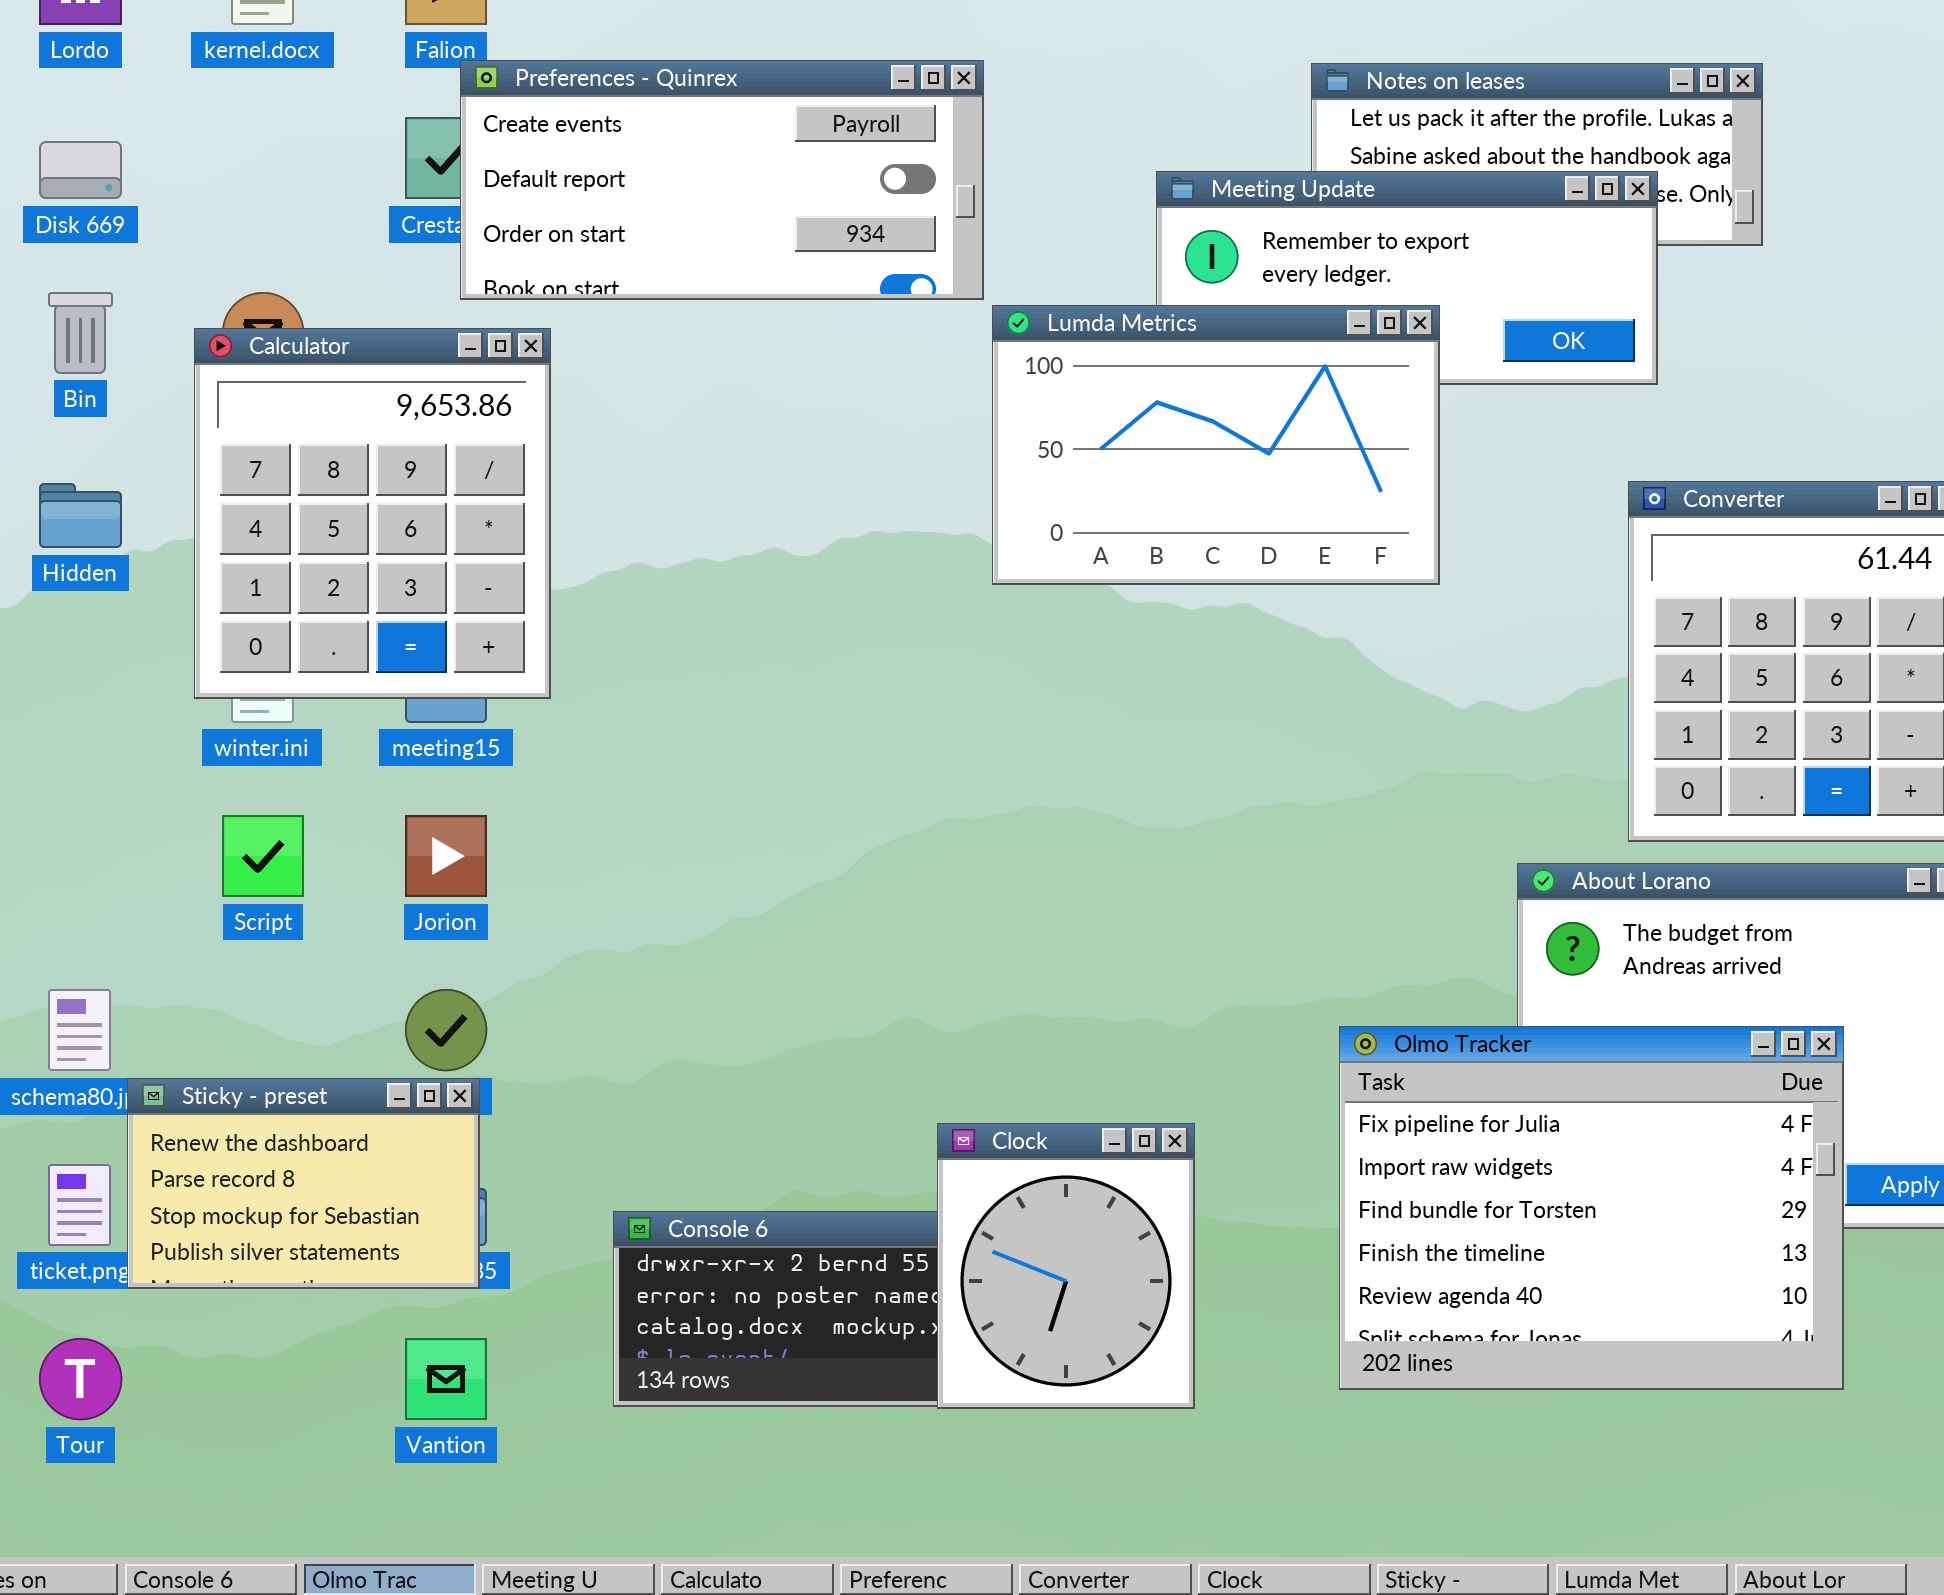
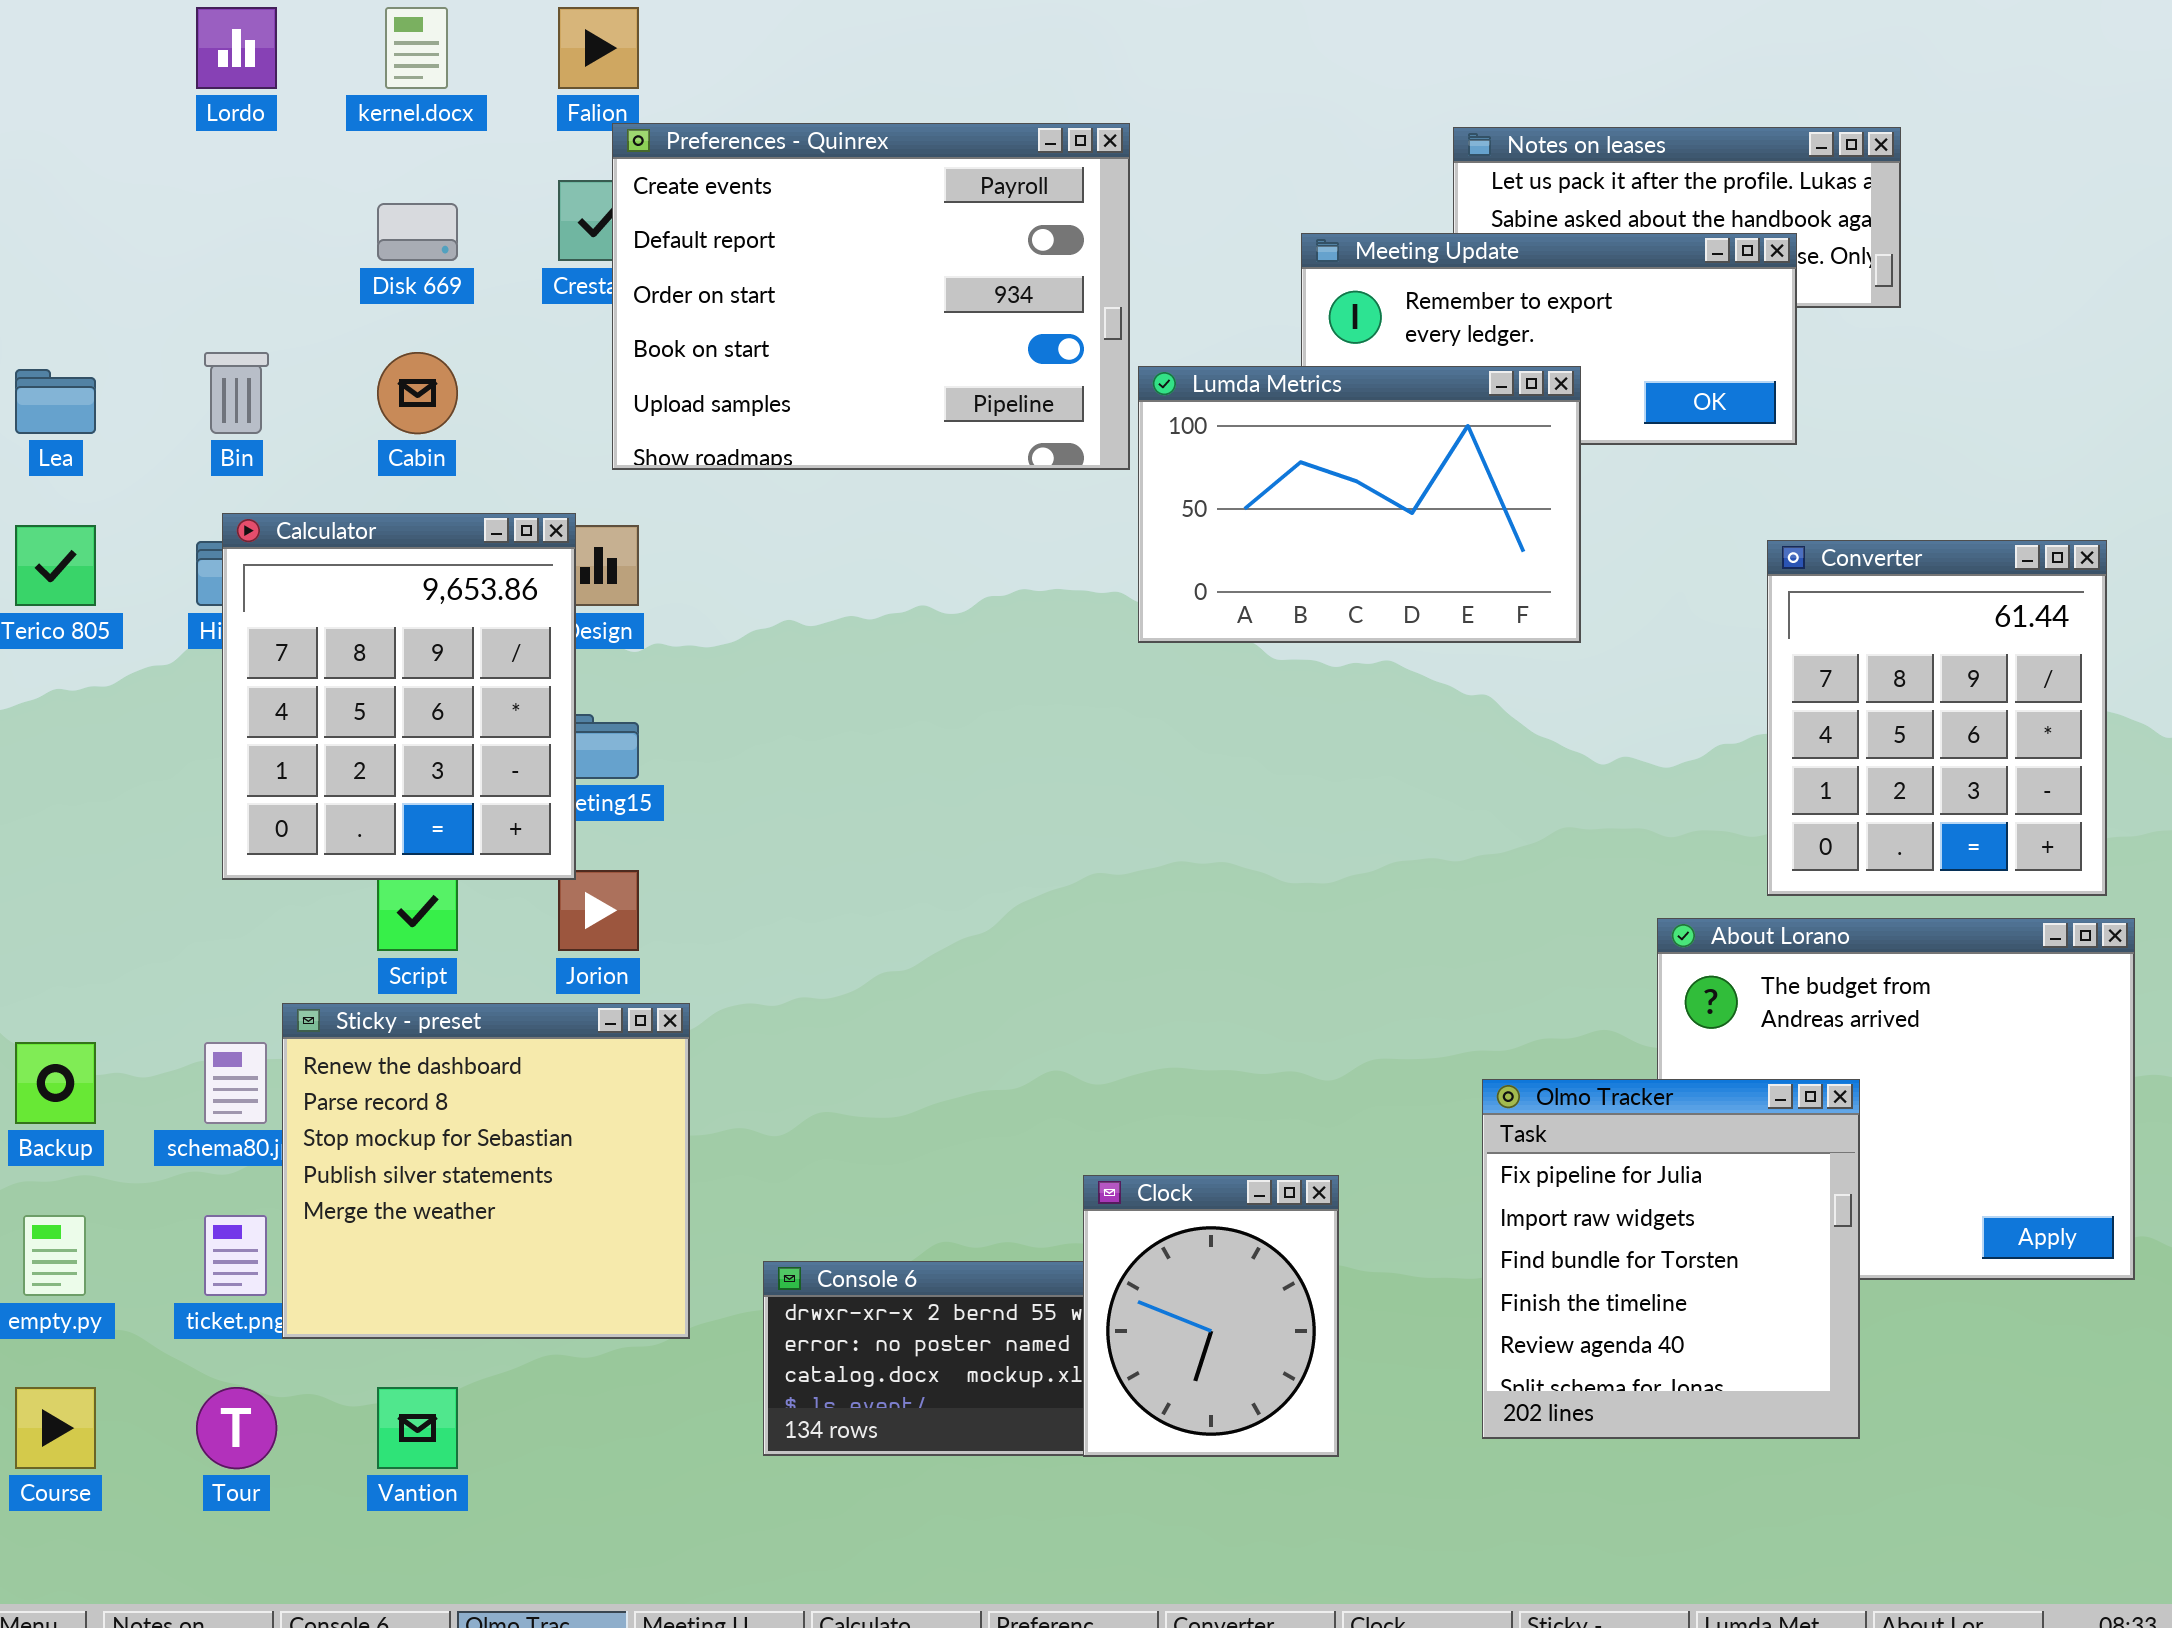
Preferences - Quinrex: [460,60,984,300] -> [612,123,1130,470], resized
Disk 669: [39,141,122,199] -> [377,203,458,261], moved
Calculator: [194,328,551,699] -> [222,513,576,880], moved
Olmo Tracker: [1339,1026,1844,1390] -> [1482,1079,1860,1439], resized
Sticky - preset: [127,1078,480,1289] -> [282,1003,690,1339], resized
Vantion: [405,1338,487,1420] -> [377,1387,458,1469], moved

